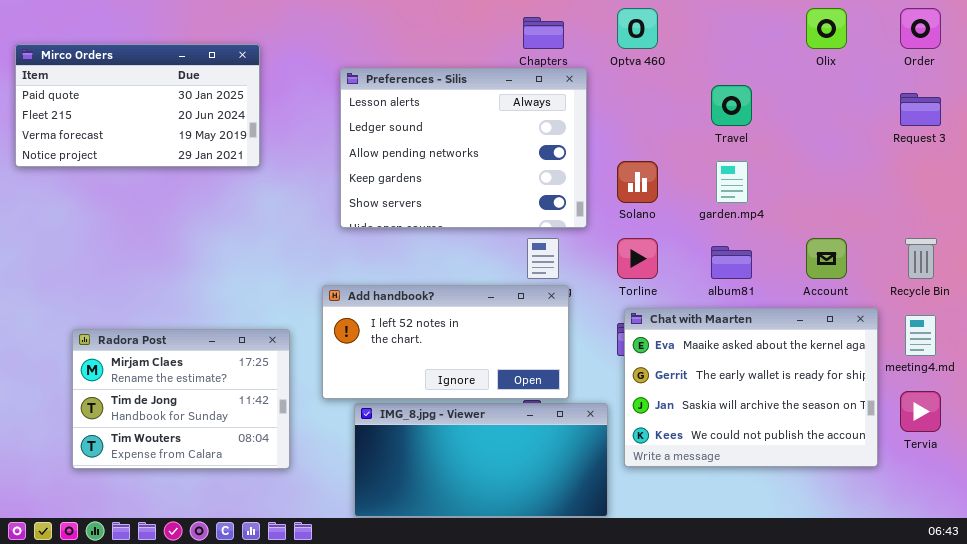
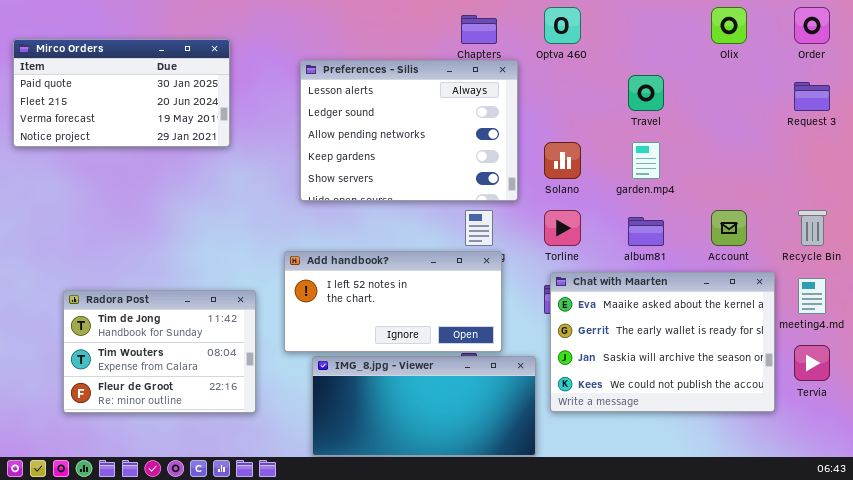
Radora Post: [72,329,290,469] -> [63,290,256,413], scrolled down 1 row

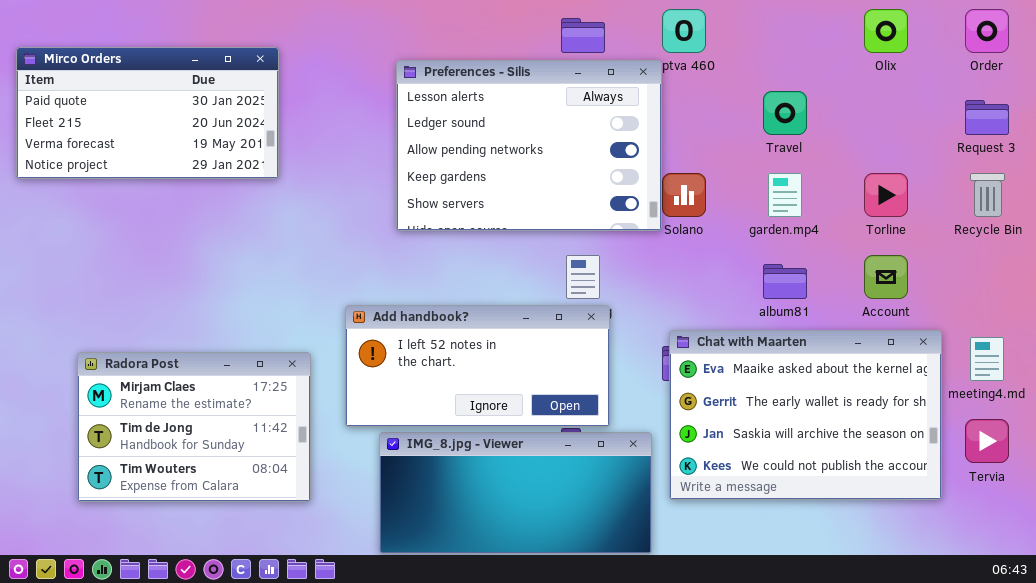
Preferences - Silis: [300,60,518,201] -> [396,60,662,231], moved
Torline: [544,210,581,246] -> [864,173,908,217], moved
Recycle Bin: [798,210,827,246] -> [970,173,1005,217], moved
Radora Post: [63,290,256,413] -> [77,352,311,502], scrolled up 1 row

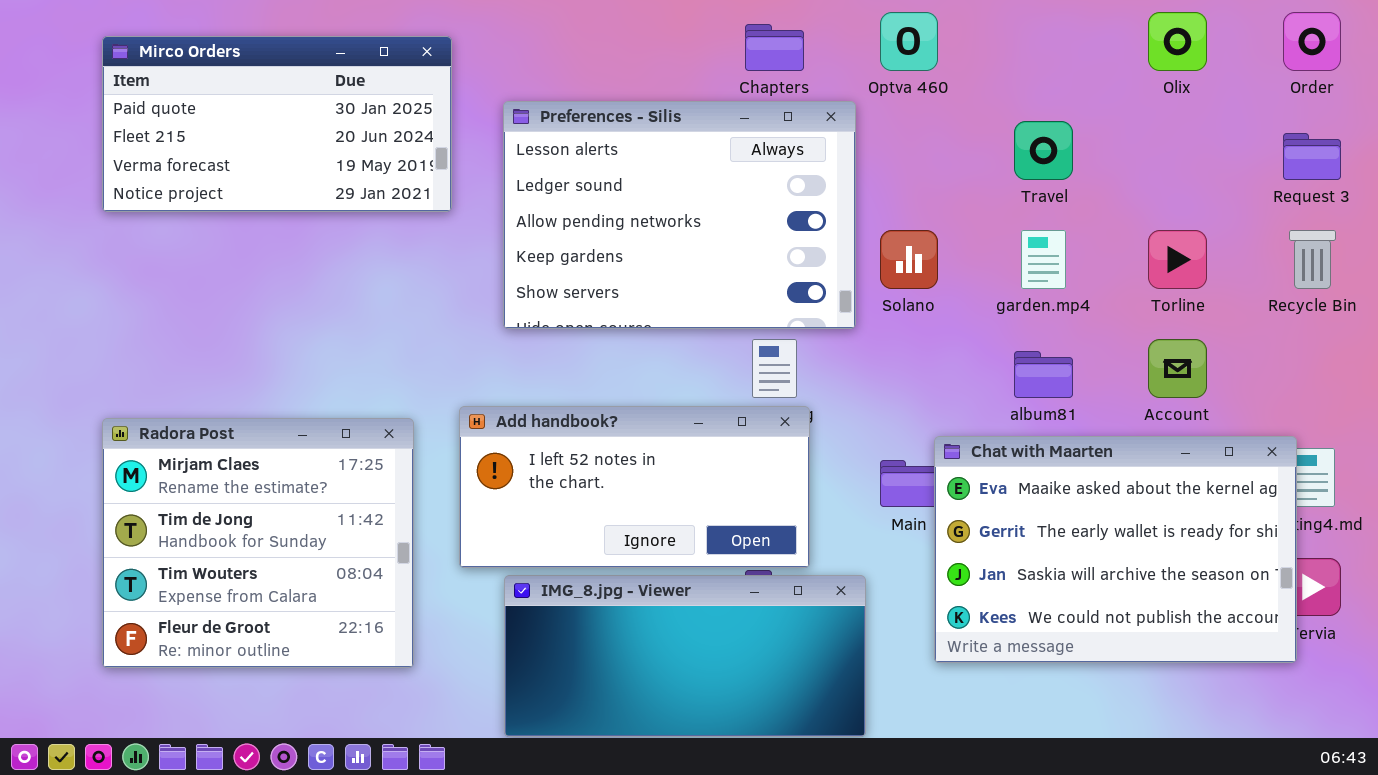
Mirco Orders: [16,47,279,179] -> [102,36,452,212], moved
Preferences - Silis: [396,60,662,231] -> [503,101,856,329], moved
Chat with Maarten: [669,330,942,500] -> [934,436,1297,663], moved
Radora Post: [77,352,311,502] -> [102,418,414,668], resized

